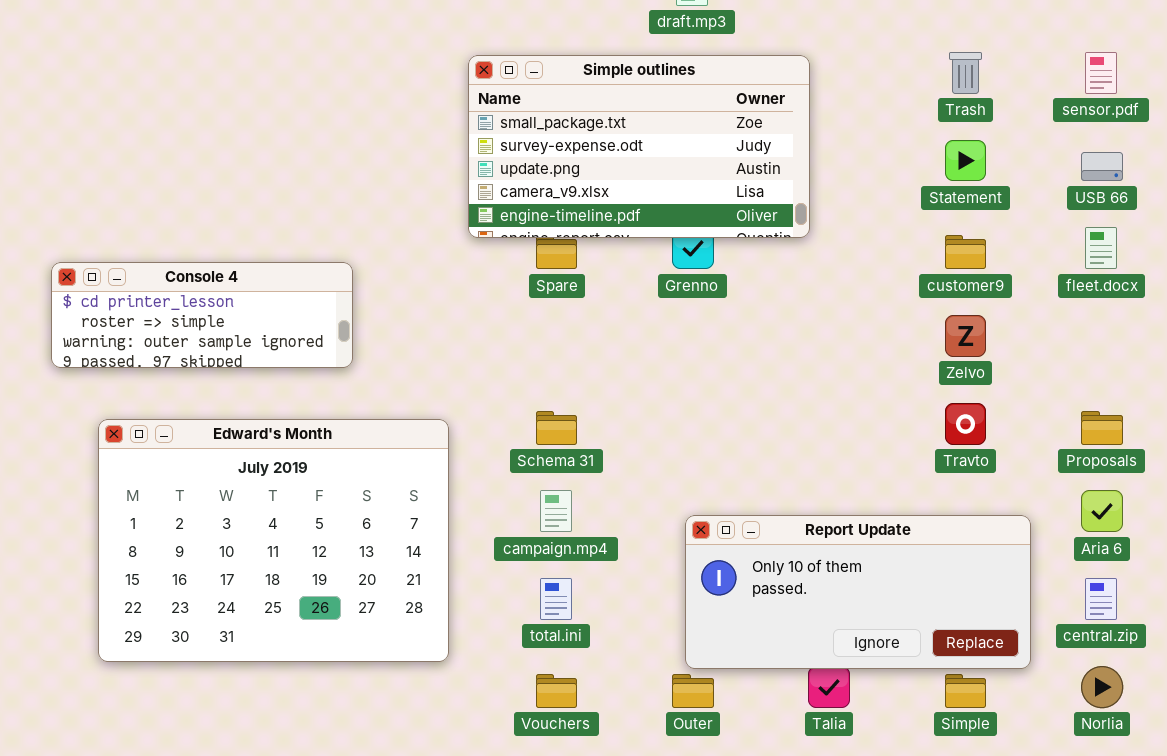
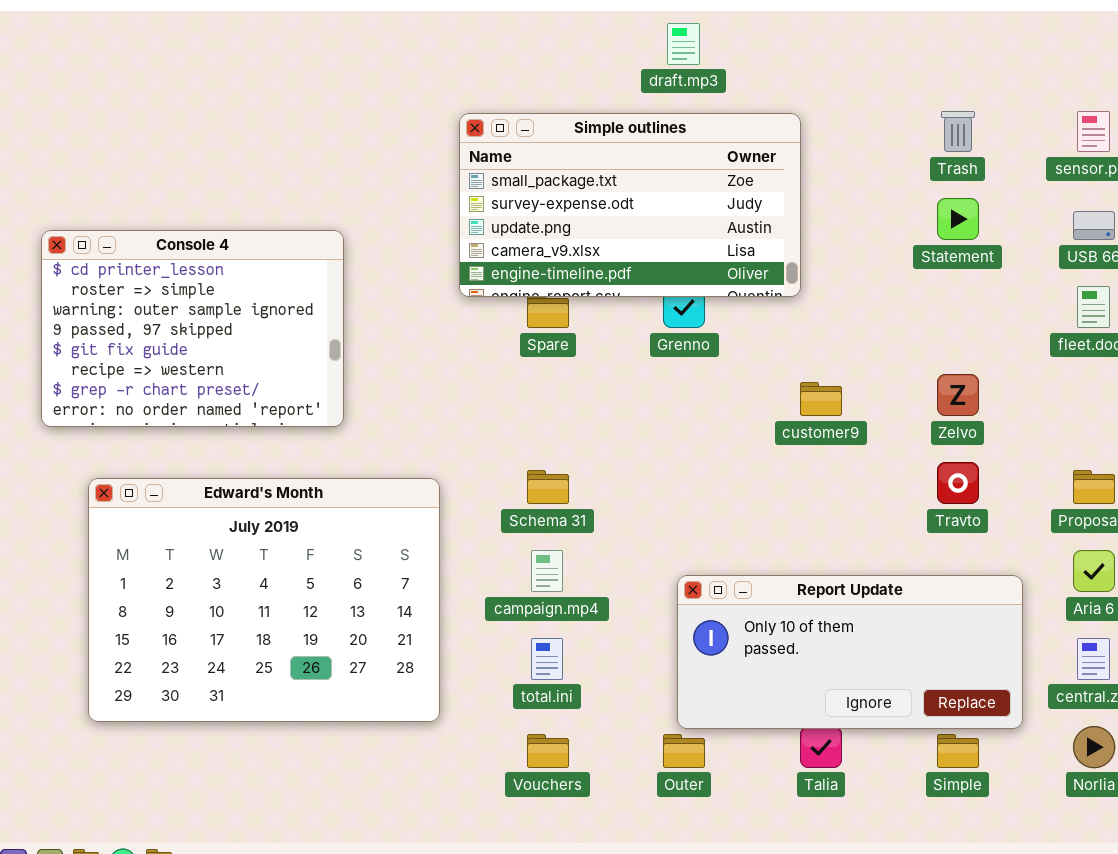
customer9: [945,235,986,269] -> [800,382,842,416], moved
Console 4: [51,262,353,368] -> [41,230,344,427], resized

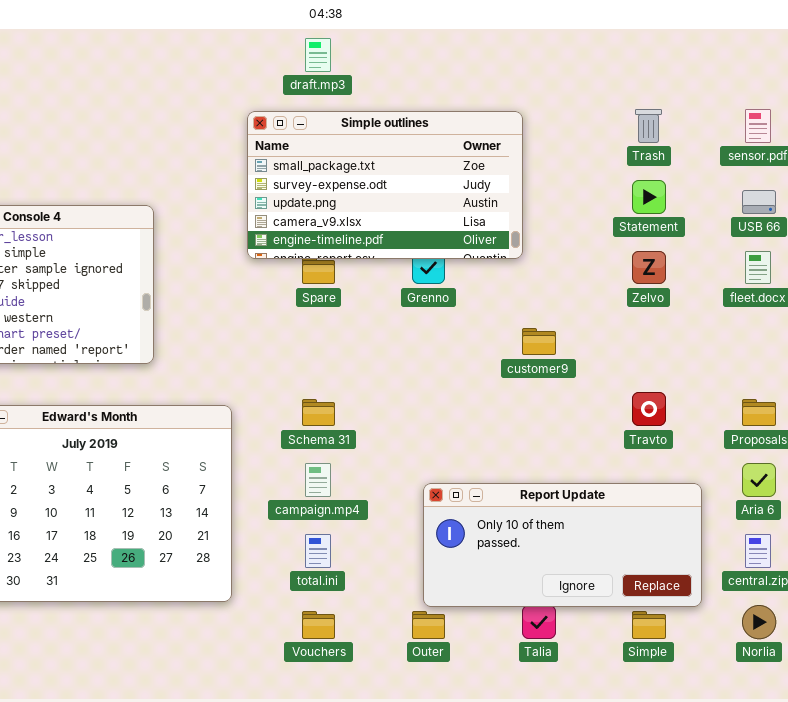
draft.mp3: [667,23,700,65] -> [305,38,331,72], moved
Zelvo: [937,374,979,416] -> [632,251,666,284], moved

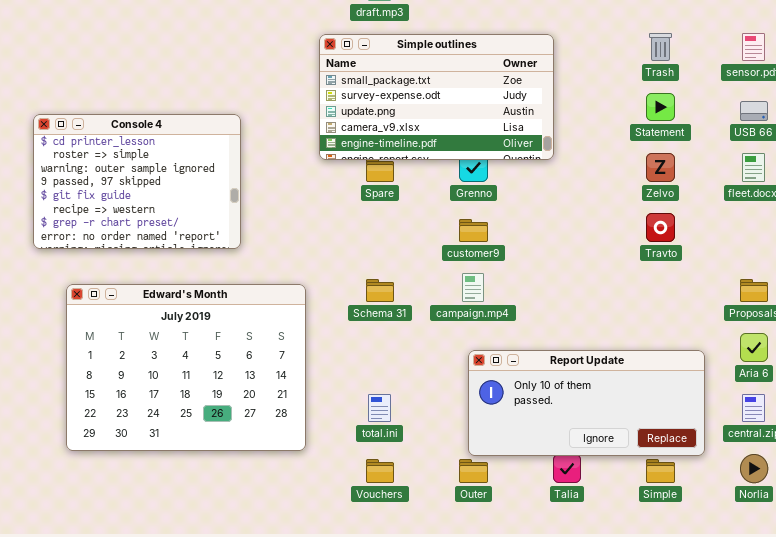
customer9: [522,328,556,355] -> [459,219,488,242], moved
Travto: [632,392,666,426] -> [646,213,675,242], moved
campaign.mp4: [305,463,331,497] -> [462,273,484,302], moved

